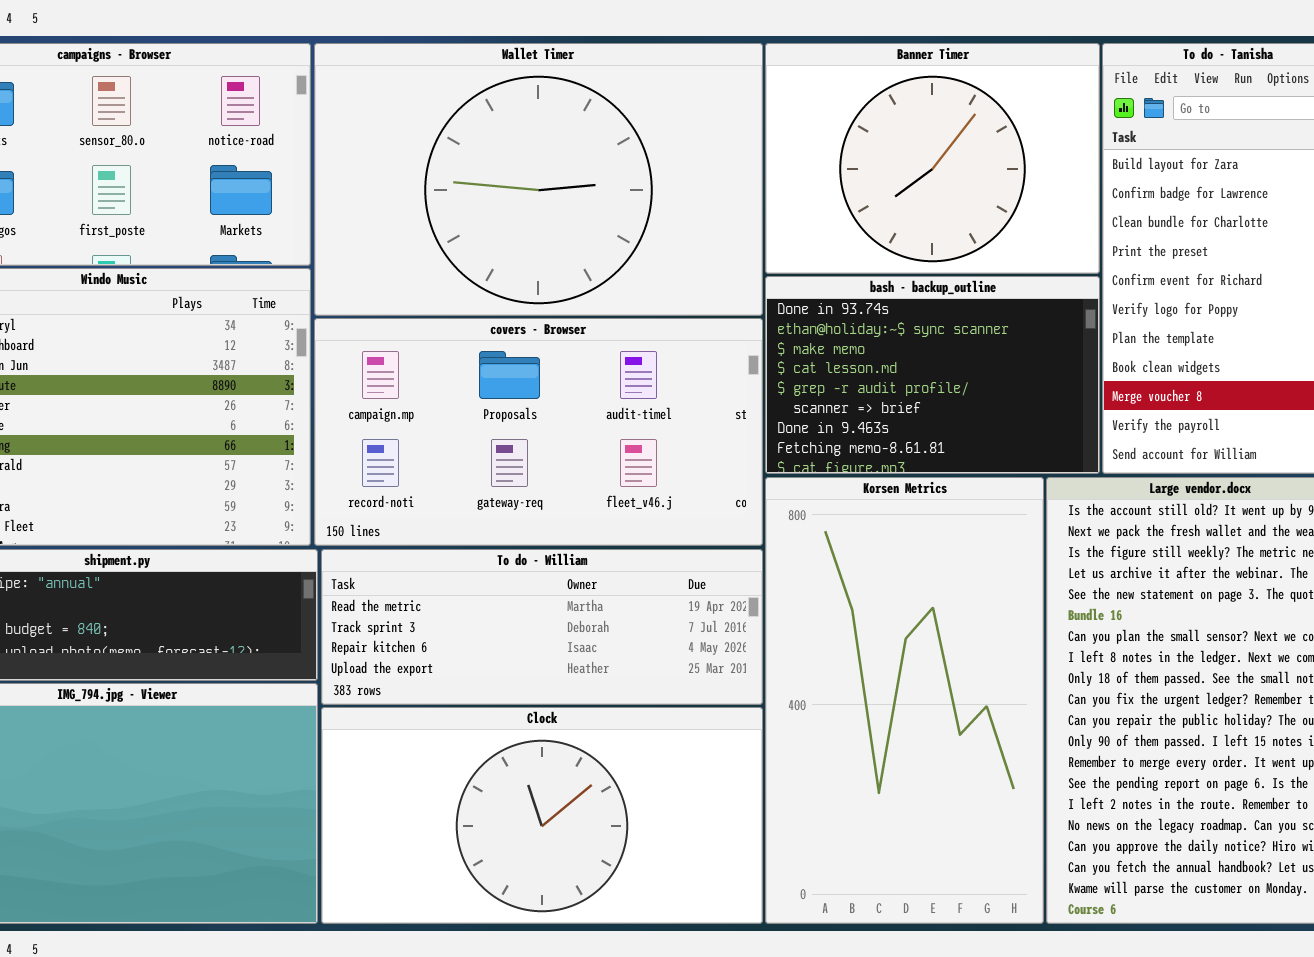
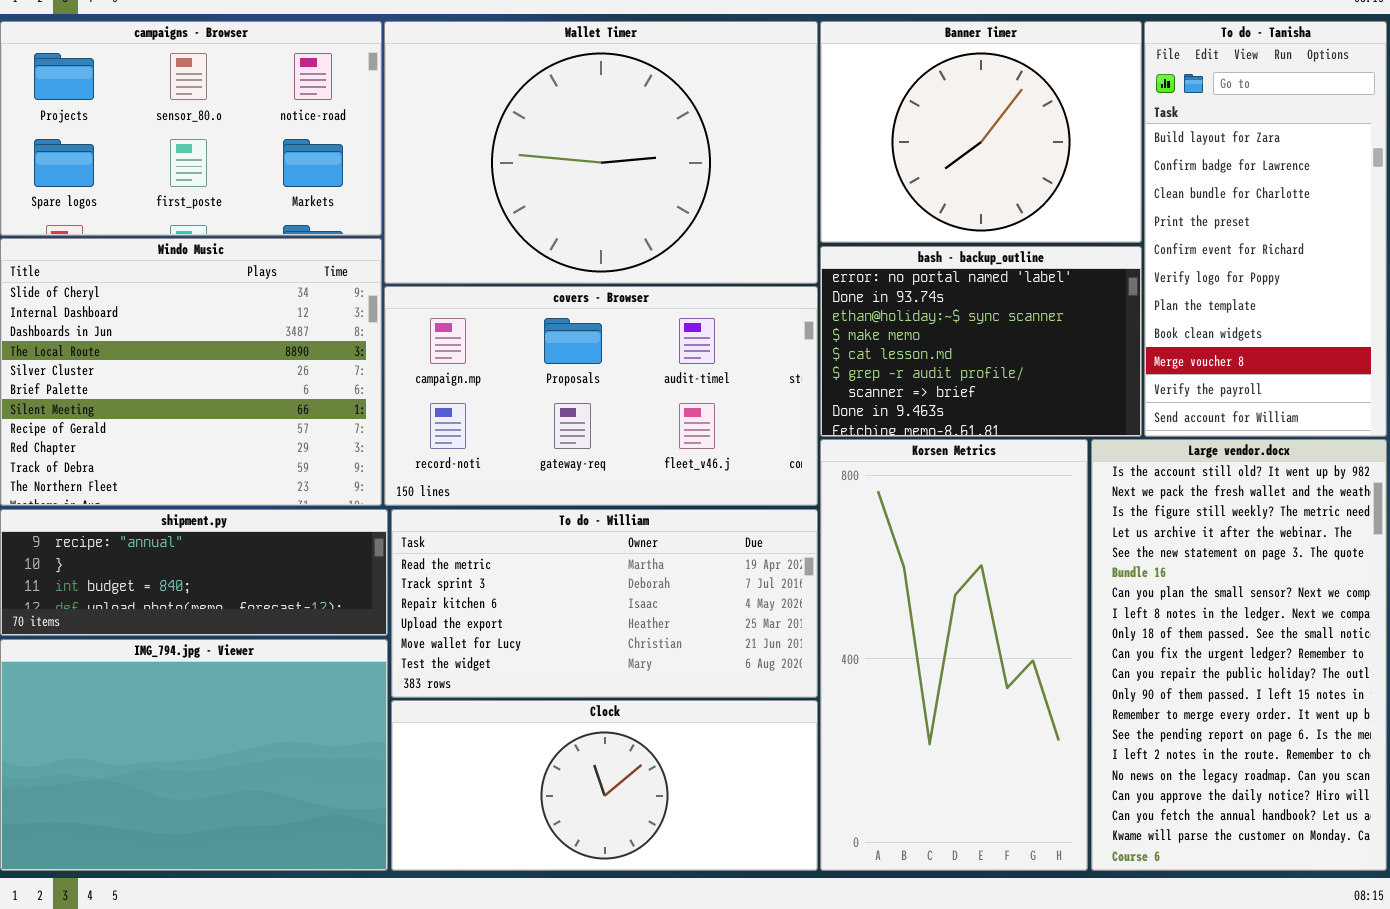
bash - backup_outline: [765,276,1100,474] -> [820,246,1142,437], scrolled up 1 row
To do - William: [321,549,763,705] -> [391,509,818,698], resized
Clock: [321,707,763,924] -> [391,700,818,871], resized

